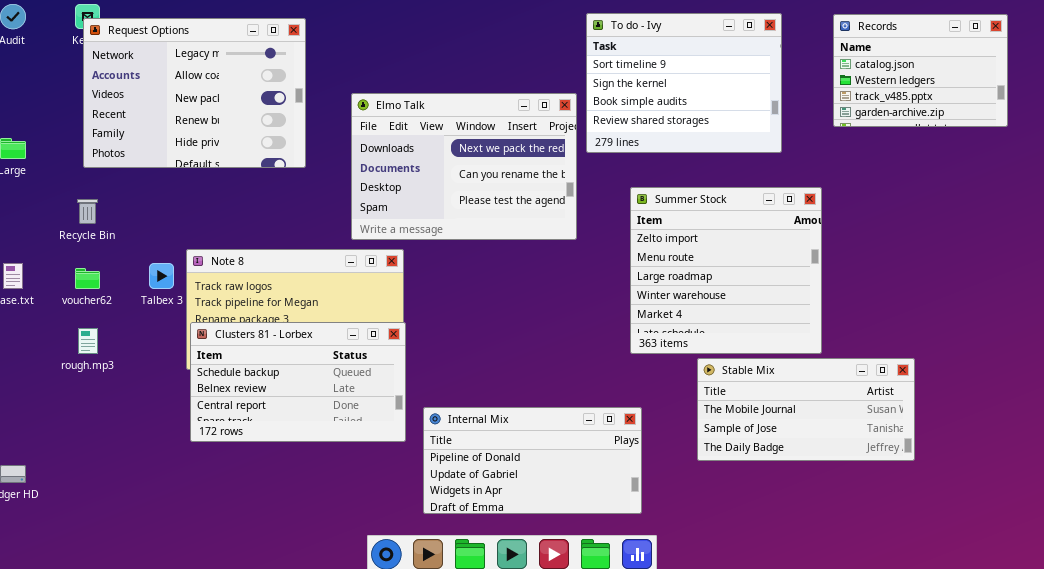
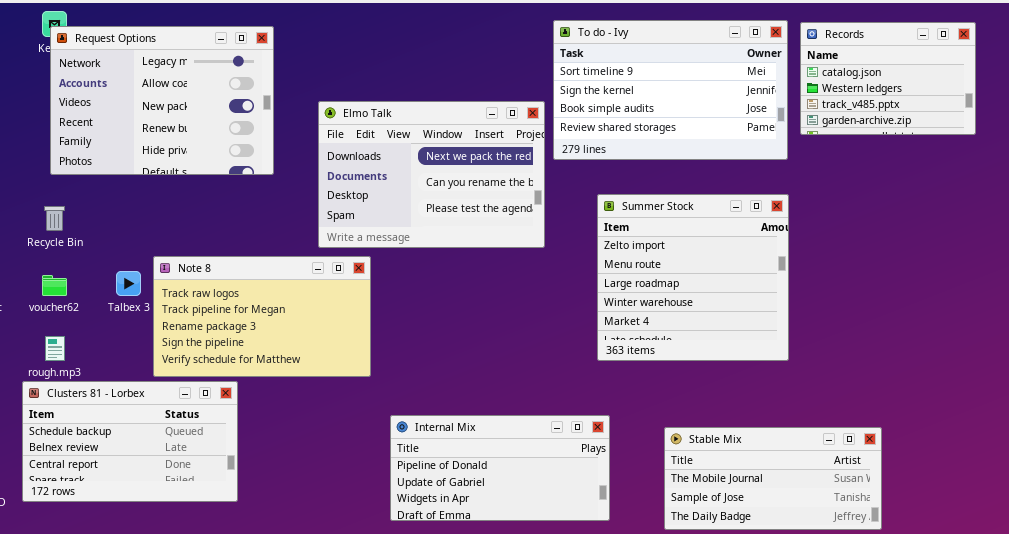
To do - Ivy: [586,13,782,153] -> [553,20,788,160], resized
Clusters 81 - Lorbex: [190,322,406,442] -> [22,381,238,502], moved
Stable Mix: [697,358,915,461] -> [664,427,882,530], moved

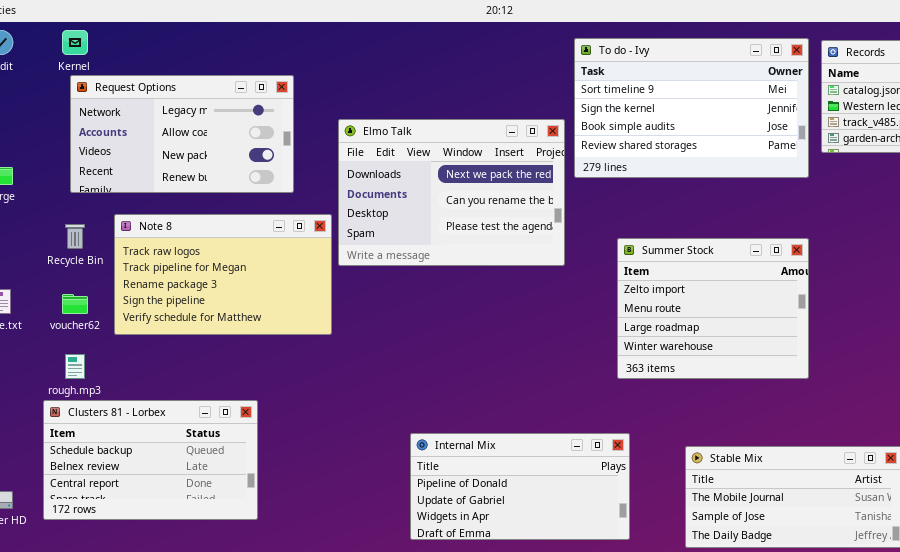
Request Options: [50,26,274,175] -> [70,75,294,193], resized
Summer Stock: [597,194,789,361] -> [617,238,809,379], resized
Note 8: [153,256,371,377] -> [114,214,332,335], moved

